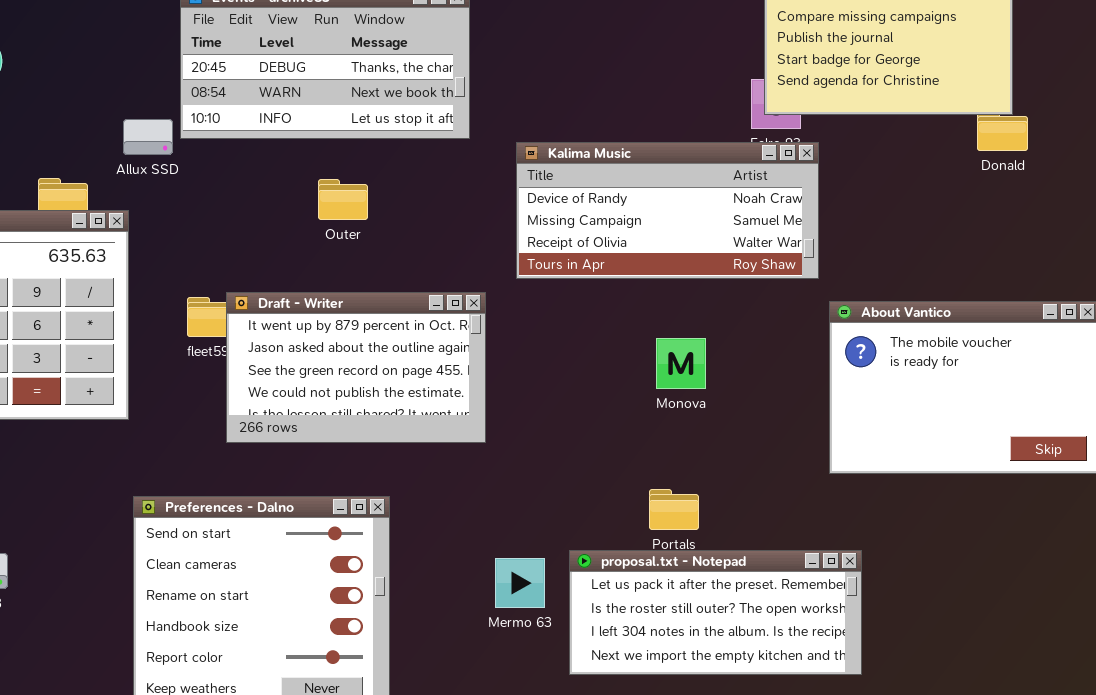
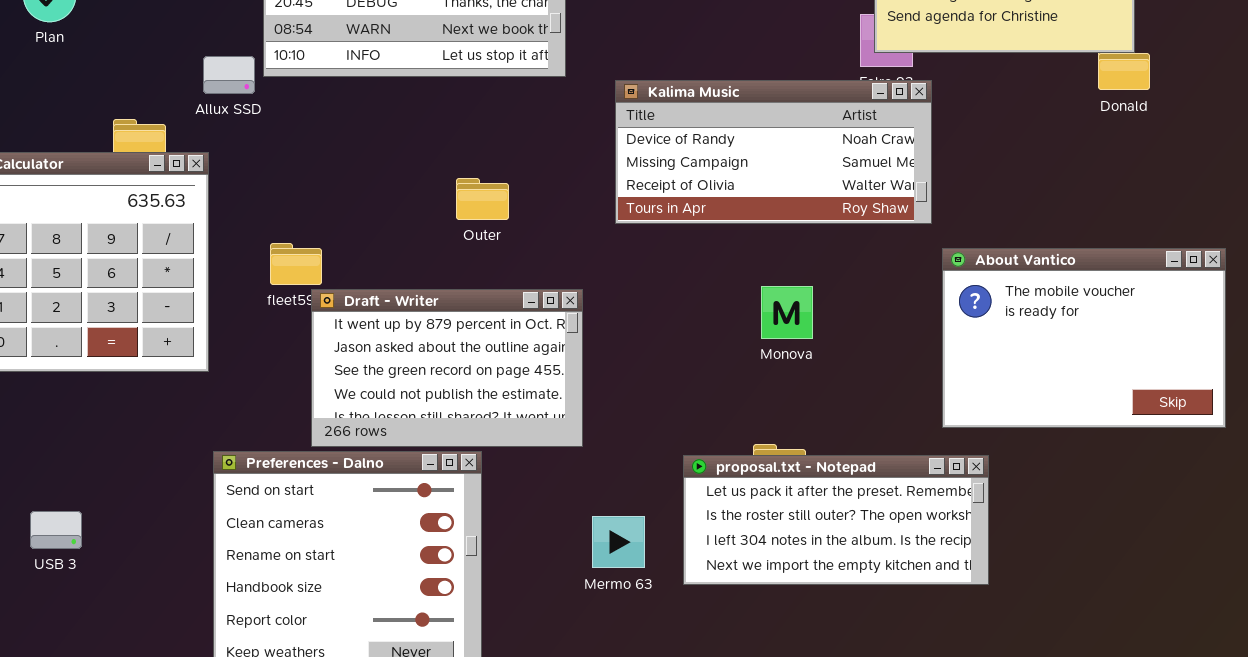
Outer: [318,179,368,220] -> [456,178,509,220], moved
Draft - Writer: [226,292,486,443] -> [311,289,583,447], moved
proposal.txt - Notepad: [569,550,862,675] -> [683,455,989,585], moved

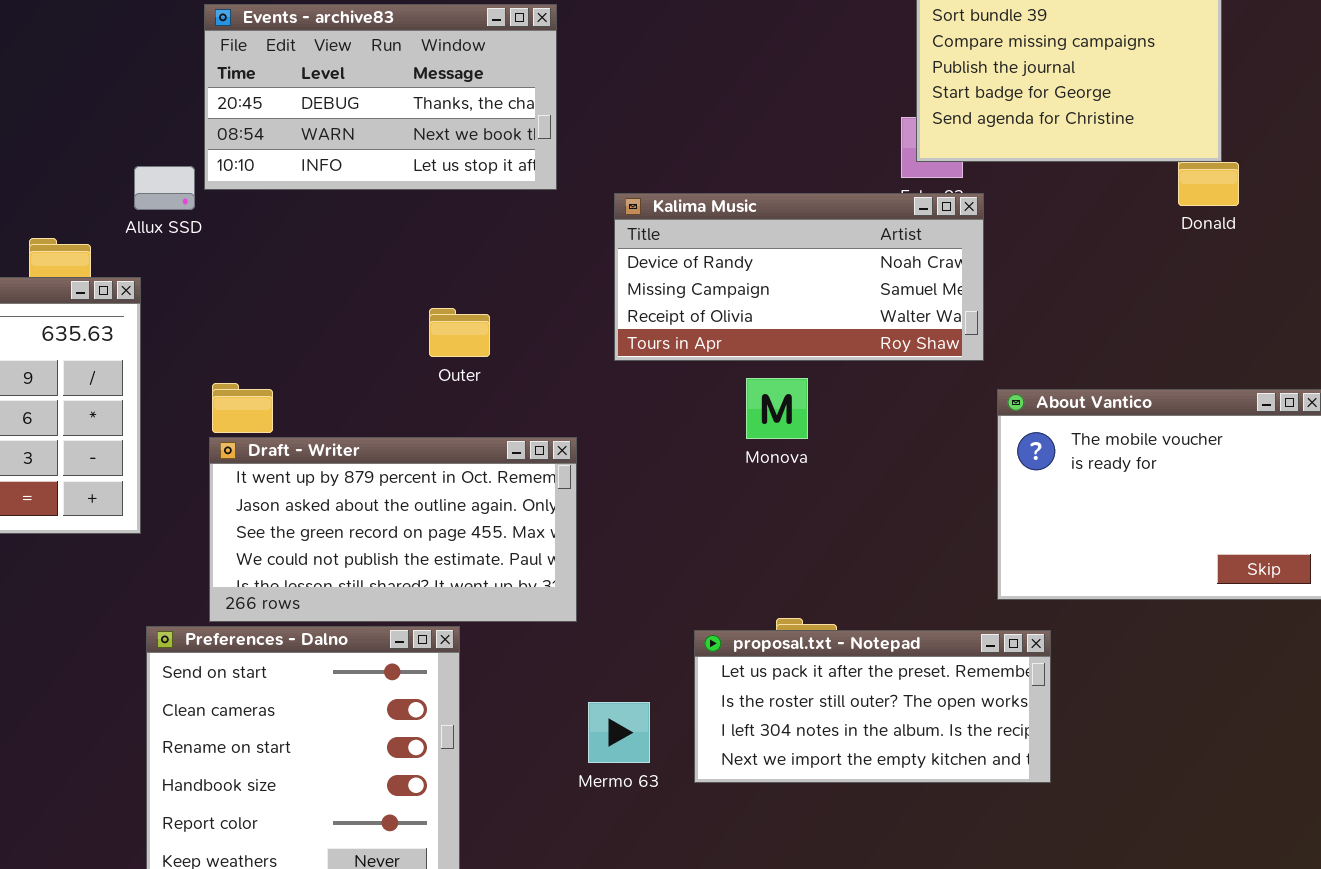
Monova: [761,286,813,339] -> [746,378,808,439], moved
Draft - Writer: [311,289,583,447] -> [209,437,577,622], resized

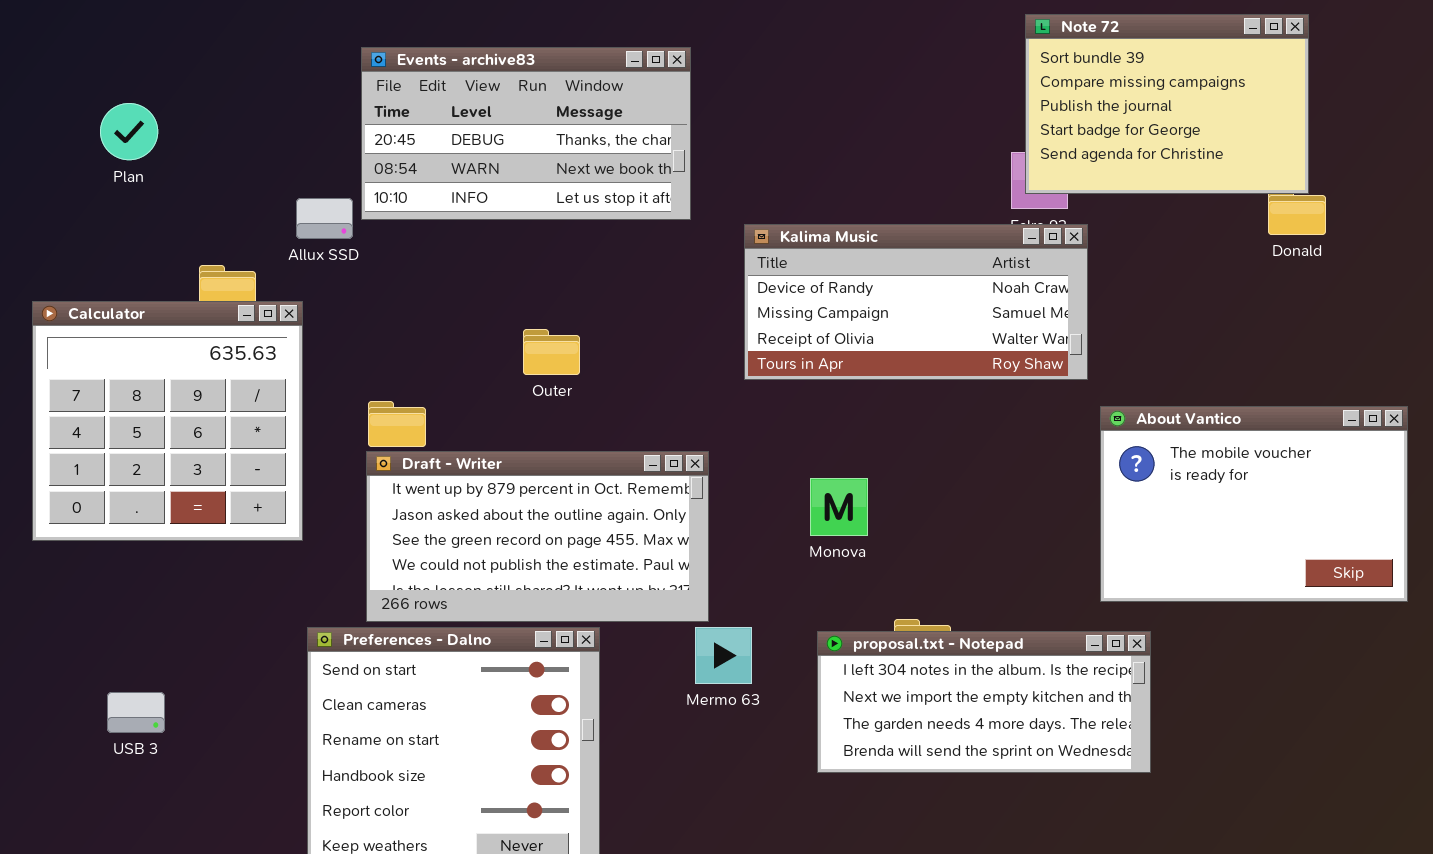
Outer: [429,308,490,357] -> [523,329,580,375], moved
Monova: [746,378,808,439] -> [810,478,868,536], moved
proposal.txt - Notepad: [694,630,1051,783] -> [817,631,1151,773], scrolled down 2 rows
Mermo 63: [588,702,650,763] -> [695,627,752,684], moved

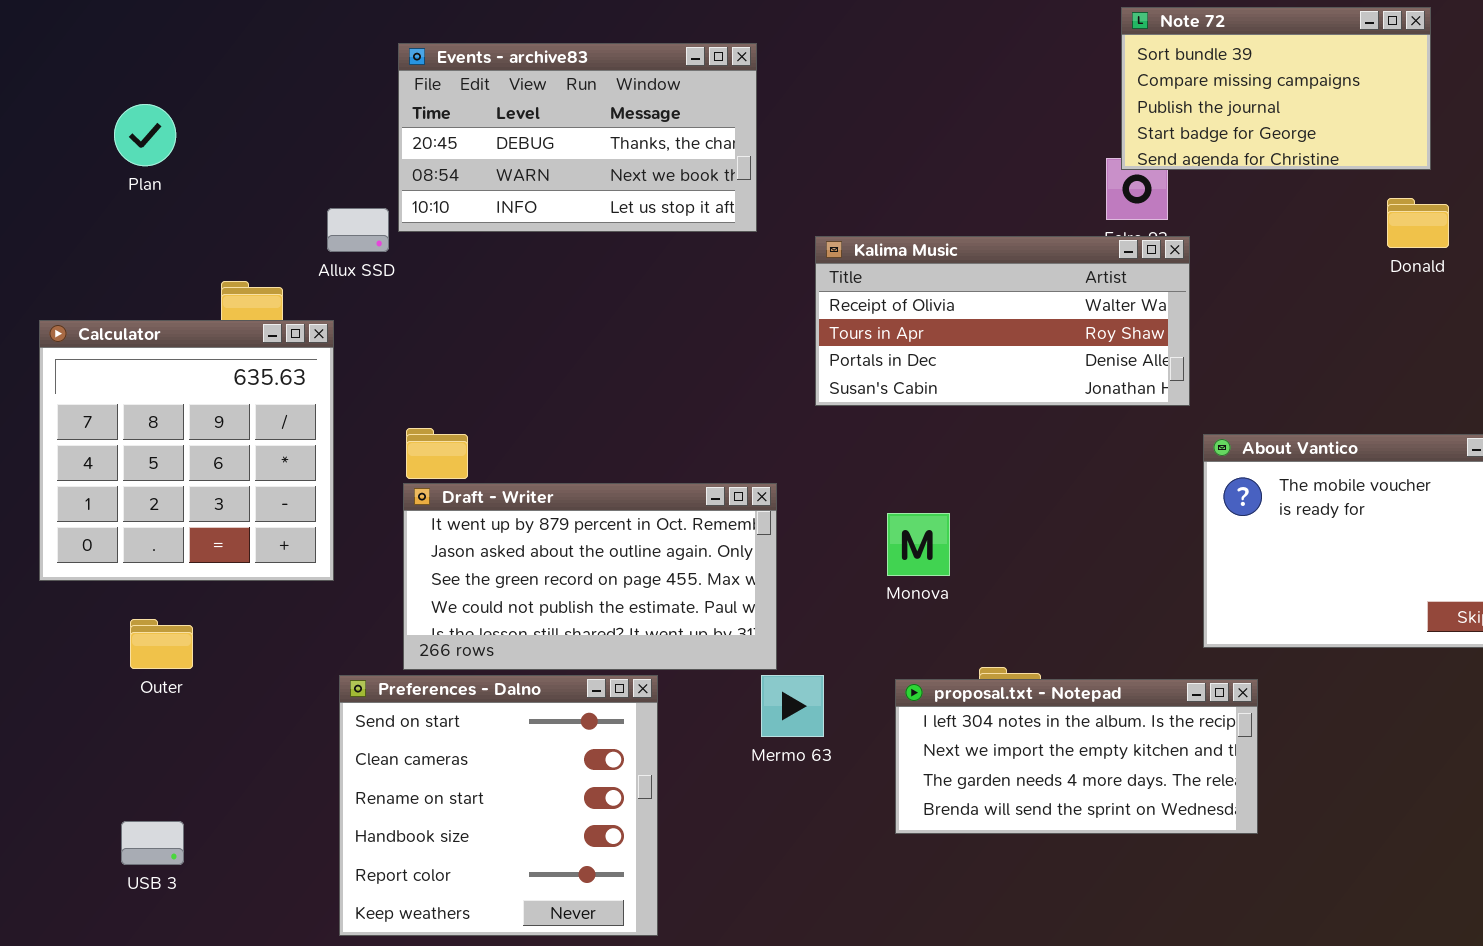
Note 72: [1025,14,1309,194] -> [1121,7,1431,170], resized
Kalima Music: [744,224,1088,380] -> [815,236,1190,406], scrolled down 2 rows
Outer: [523,329,580,375] -> [130,619,193,669], moved
USB 3: [107,692,165,733] -> [121,821,184,865], moved

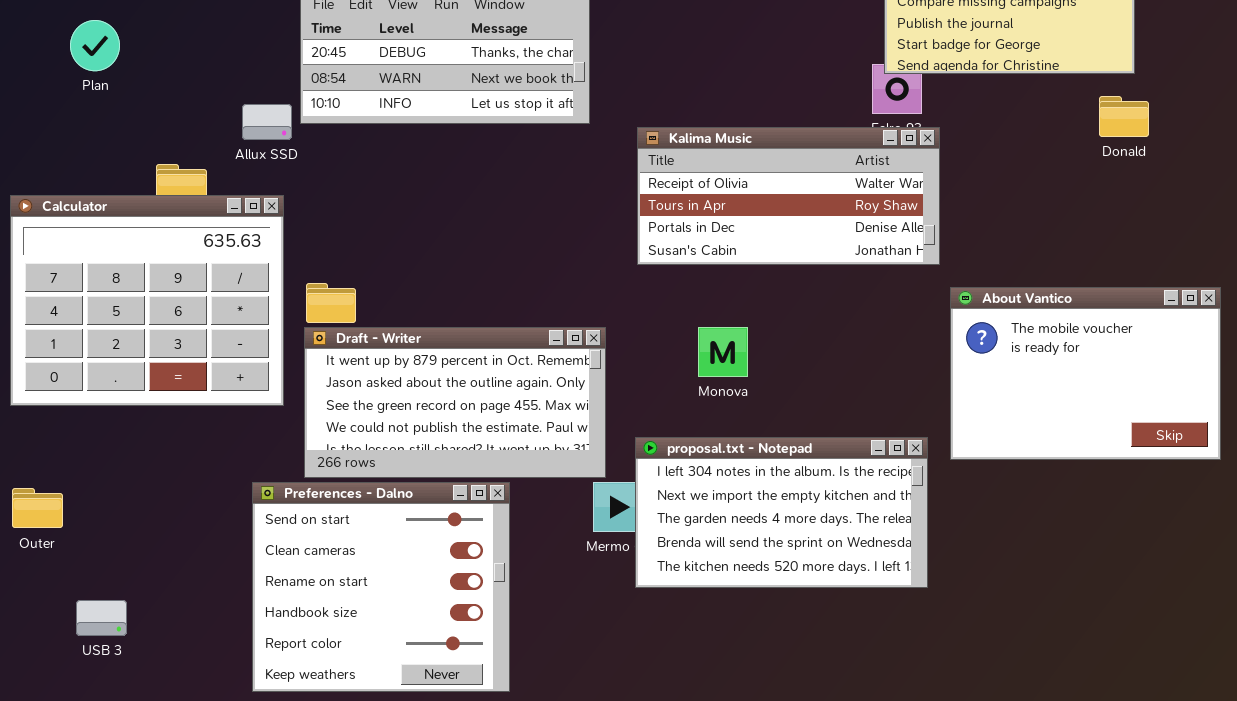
Calculator: [39,320,334,581] -> [10,195,284,406], resized
Monova: [887,513,950,576] -> [698,327,748,377], moved
Outer: [130,619,193,669] -> [12,488,63,528], moved
proposal.txt - Notepad: [895,679,1258,834] -> [635,437,928,588], moved, resized

